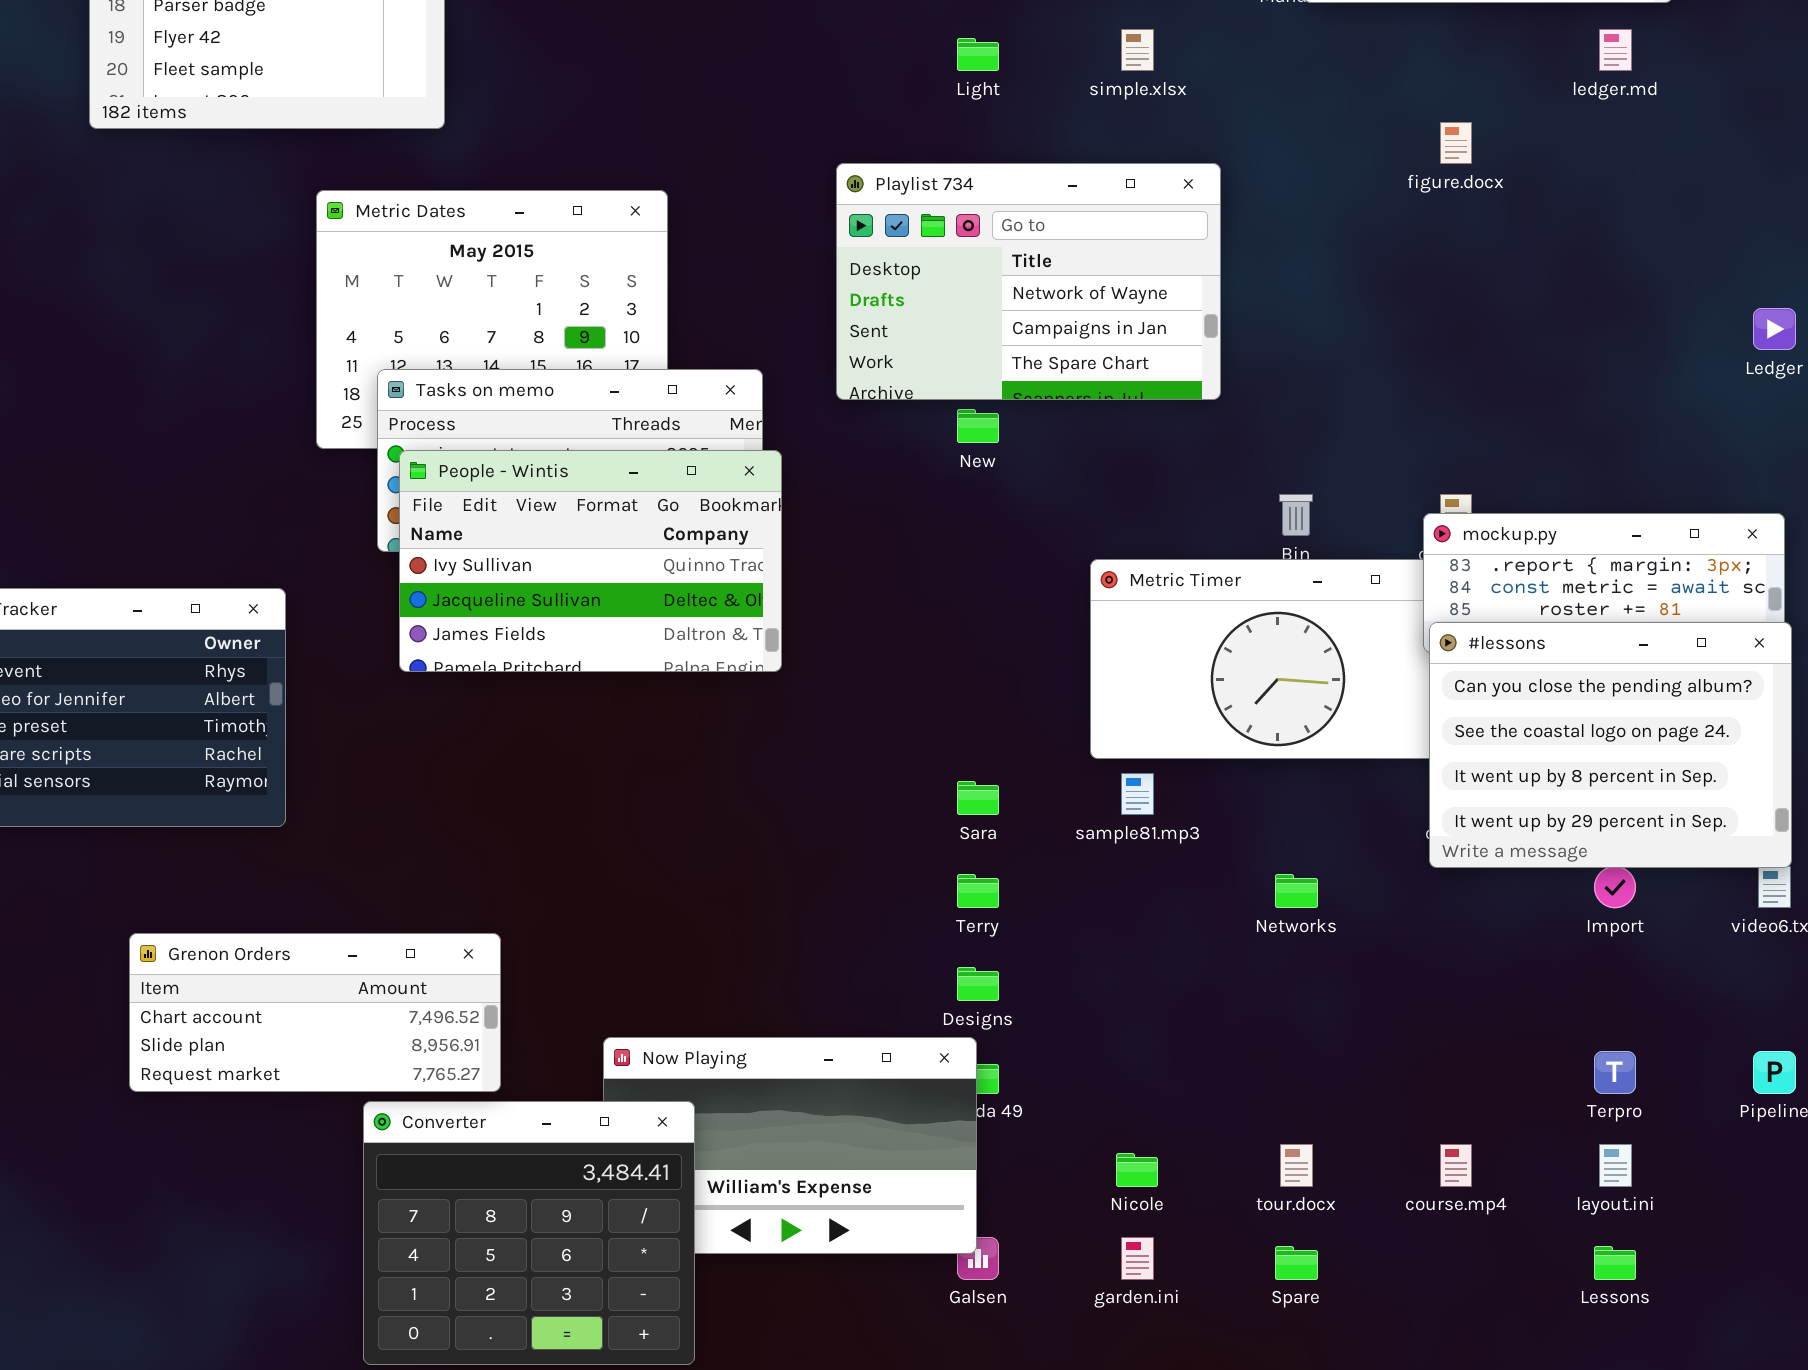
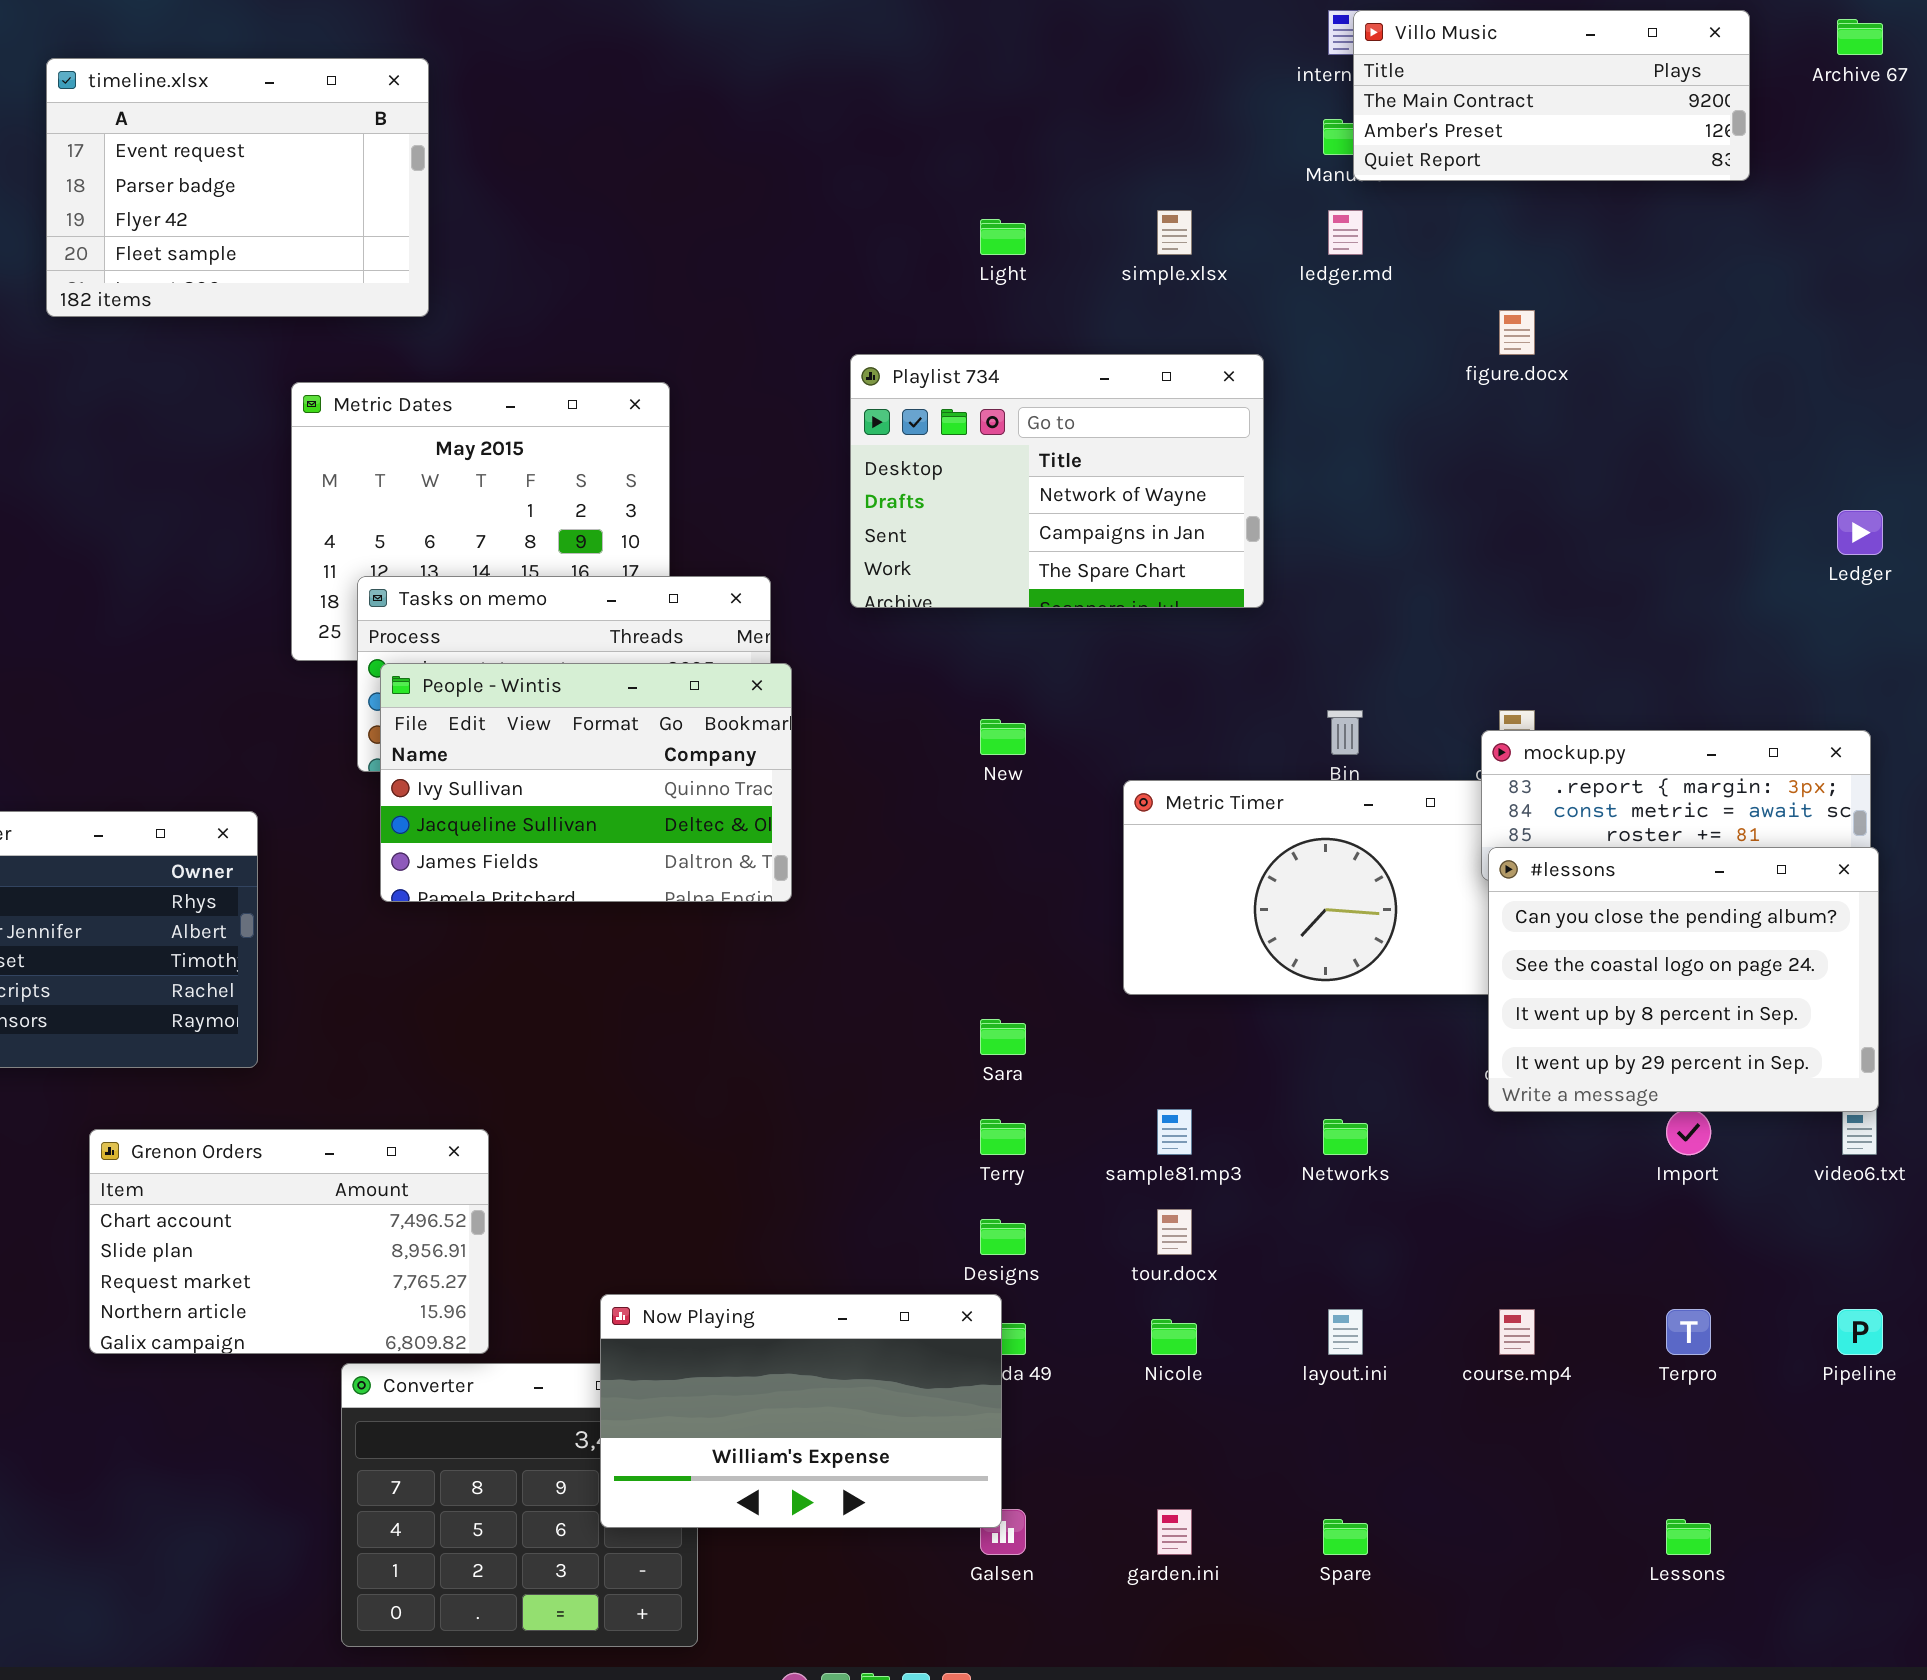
ledger.md: [1599,29,1632,71] -> [1328,210,1363,255], moved
New: [957,409,999,443] -> [980,719,1026,755], moved
sample81.mp3: [1121,773,1154,815] -> [1157,1109,1192,1155], moved
Grenon Orders: [129,933,501,1092] -> [89,1129,489,1354], resized
Now Playing: [603,1037,977,1254] -> [600,1294,1002,1528], raised
tour.docx: [1280,1144,1313,1187] -> [1157,1209,1192,1255], moved
course.mp4: [1440,1144,1472,1187] -> [1499,1309,1535,1355], moved
layout.ini: [1599,1144,1632,1187] -> [1328,1309,1363,1355], moved
Nicole: [1116,1153,1158,1187] -> [1151,1319,1197,1355], moved

